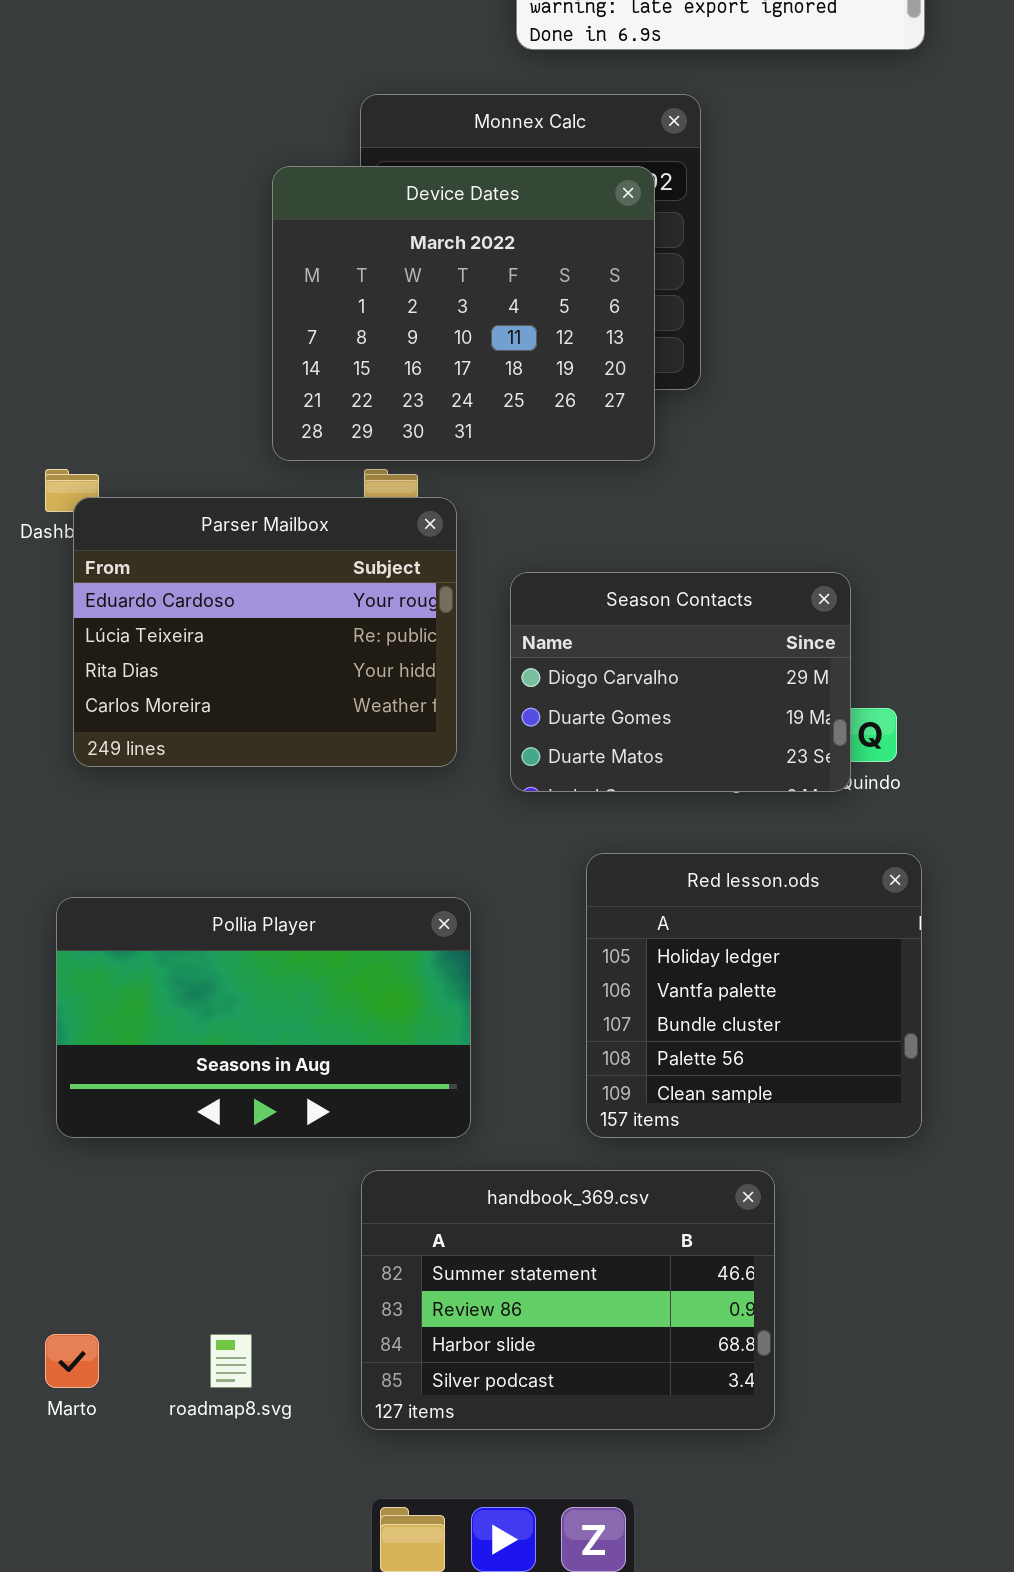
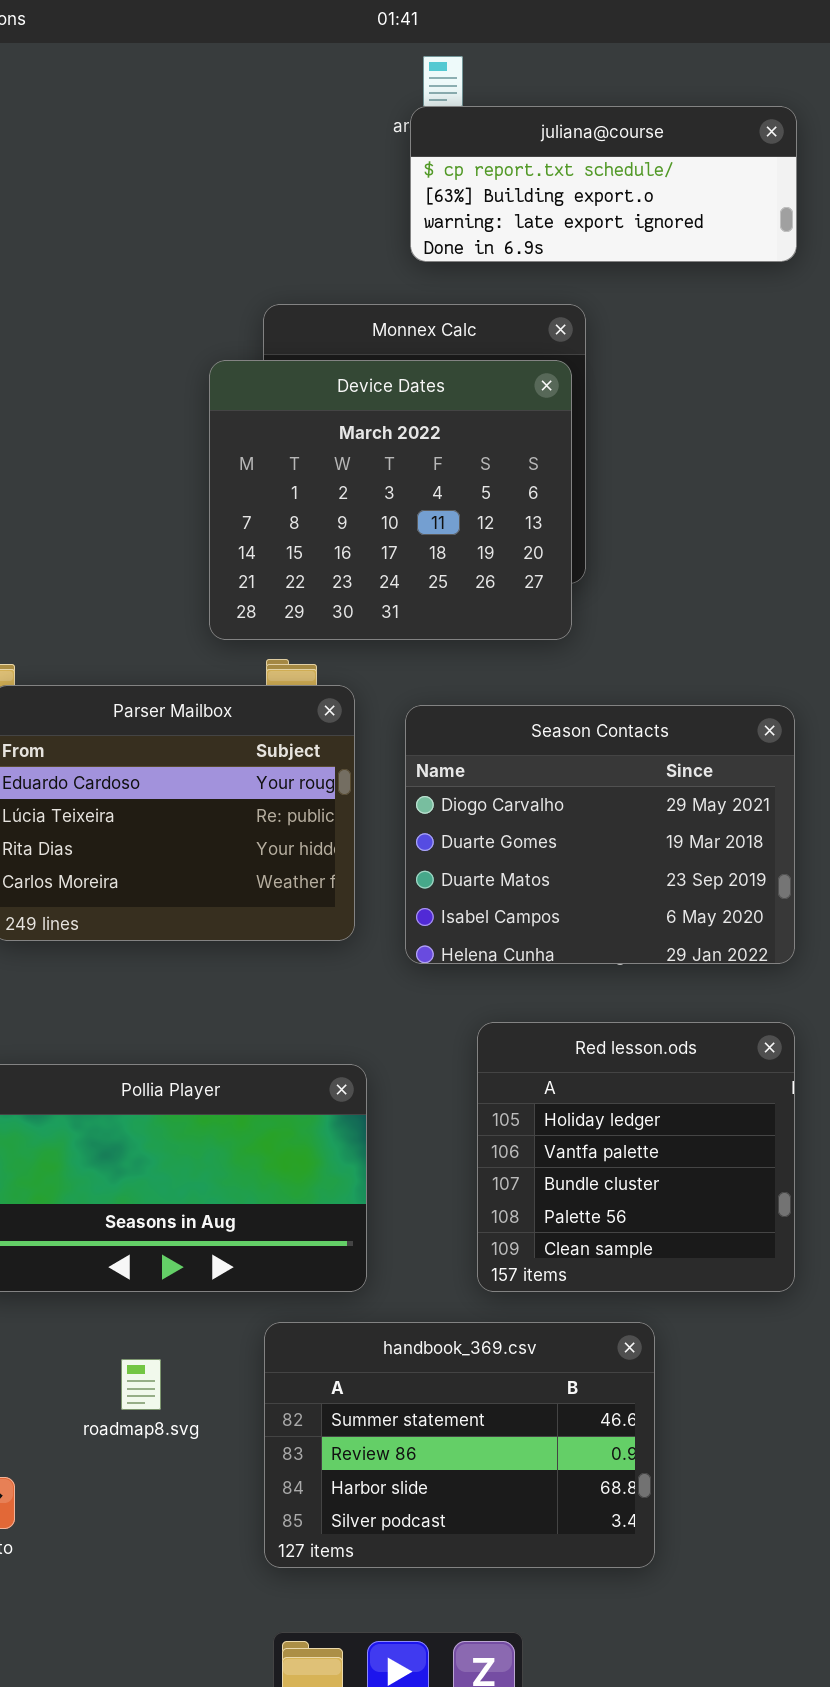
Device Dates: [272,166,655,461] -> [209,360,572,640], moved
Season Contacts: [510,572,851,792] -> [405,705,795,964], resized
roadmap8.svg: [210,1334,252,1388] -> [121,1359,161,1410], moved

